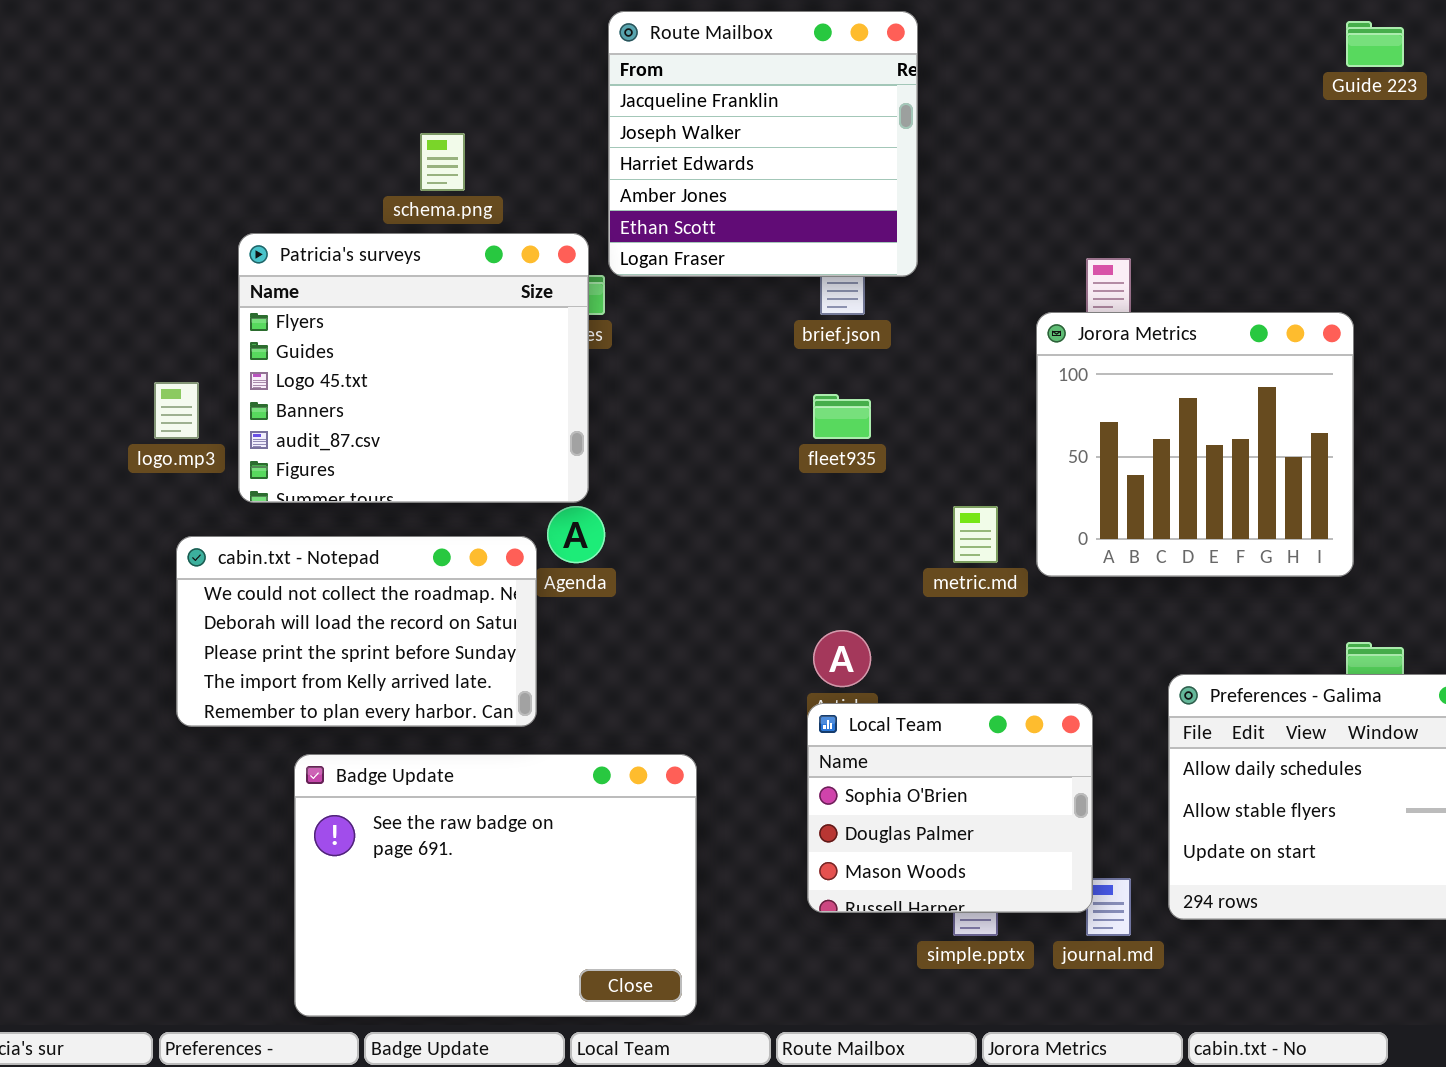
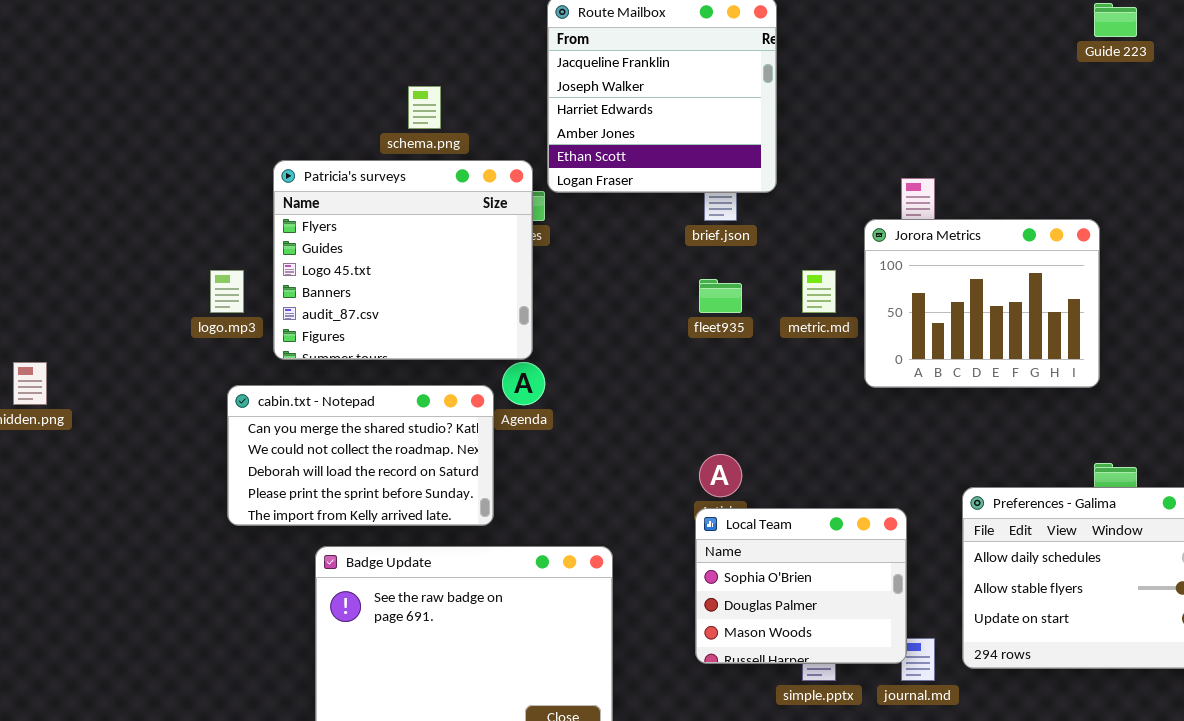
Jorora Metrics: [1036,312,1354,577] -> [864,219,1100,388], resized
metric.md: [953,506,998,563] -> [802,270,836,313], moved
cabin.txt - Notepad: [176,536,537,727] -> [227,385,494,526], scrolled up 1 row

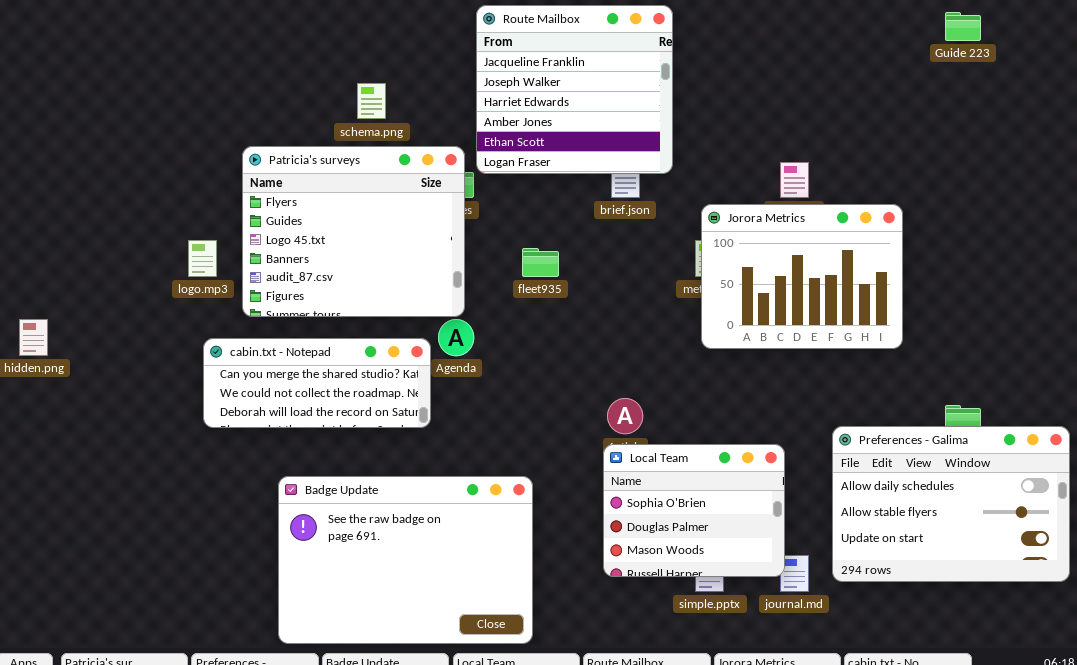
Jorora Metrics: [864,219,1100,388] -> [701,204,903,349], moved
fleet935: [699,279,742,313] -> [522,248,559,277], moved
cabin.txt - Notepad: [227,385,494,526] -> [203,338,431,428], resized

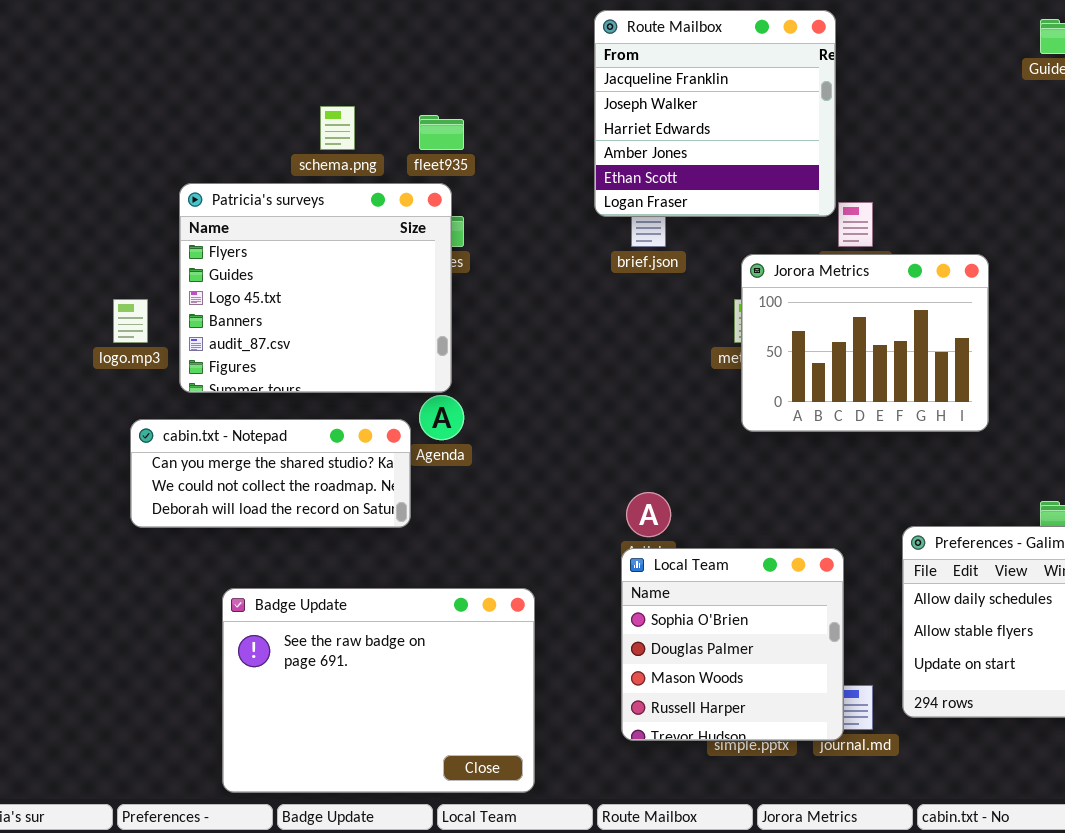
Route Mailbox: [476,5,673,174] -> [594,10,836,217], moved
fleet935: [522,248,559,277] -> [419,115,464,150], moved
Local Team: [603,444,785,577] -> [621,548,844,741], resized

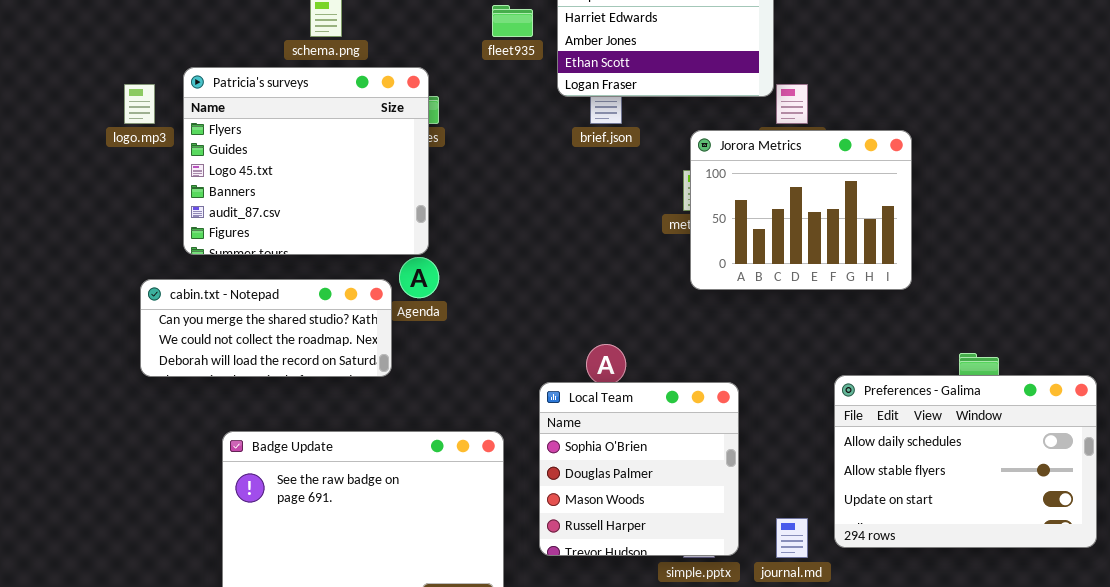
fleet935: [419,115,464,150] -> [492,5,533,37], moved
logo.mp3: [113,299,148,343] -> [124,84,155,124], moved
Local Team: [621,548,844,741] -> [539,382,739,556], moved

